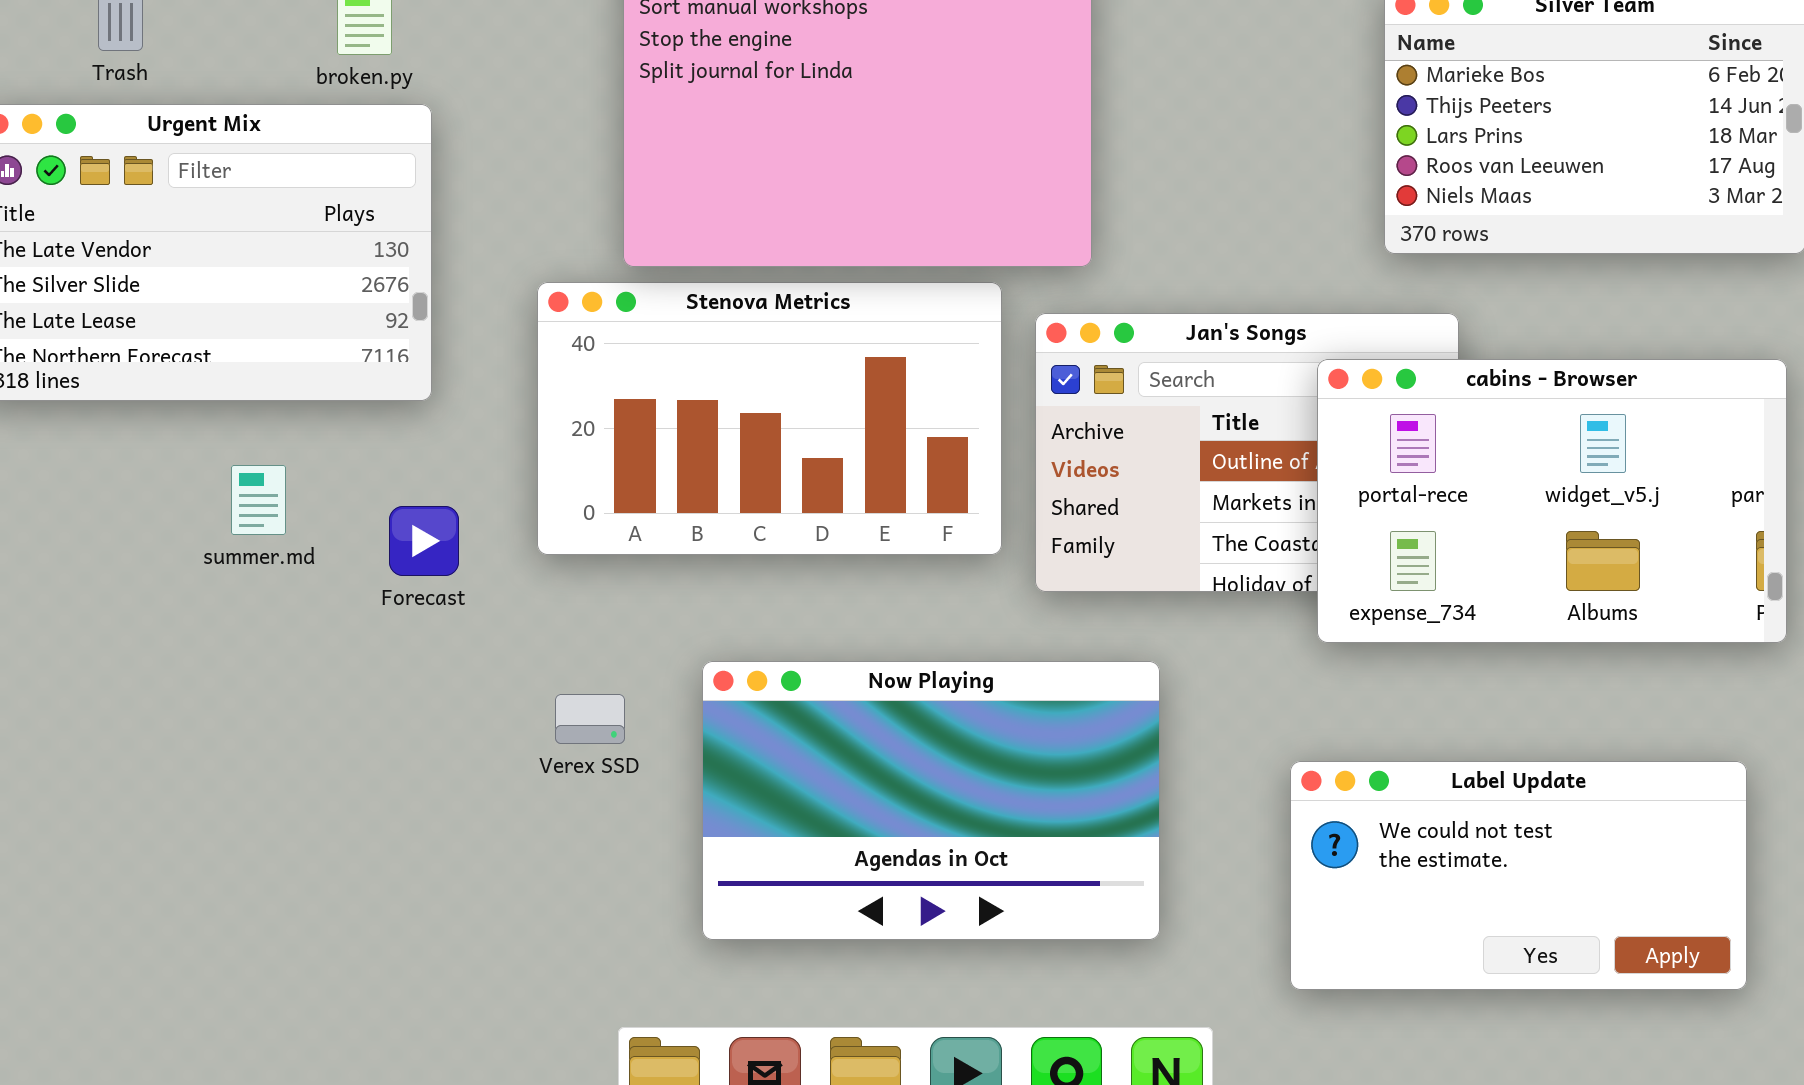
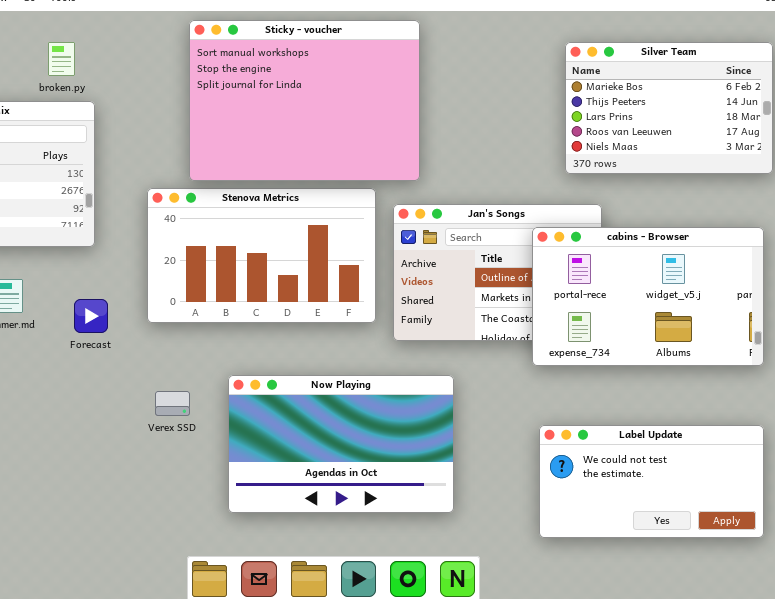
Label Update: [1290,761,1747,990] -> [539,425,764,538], moved

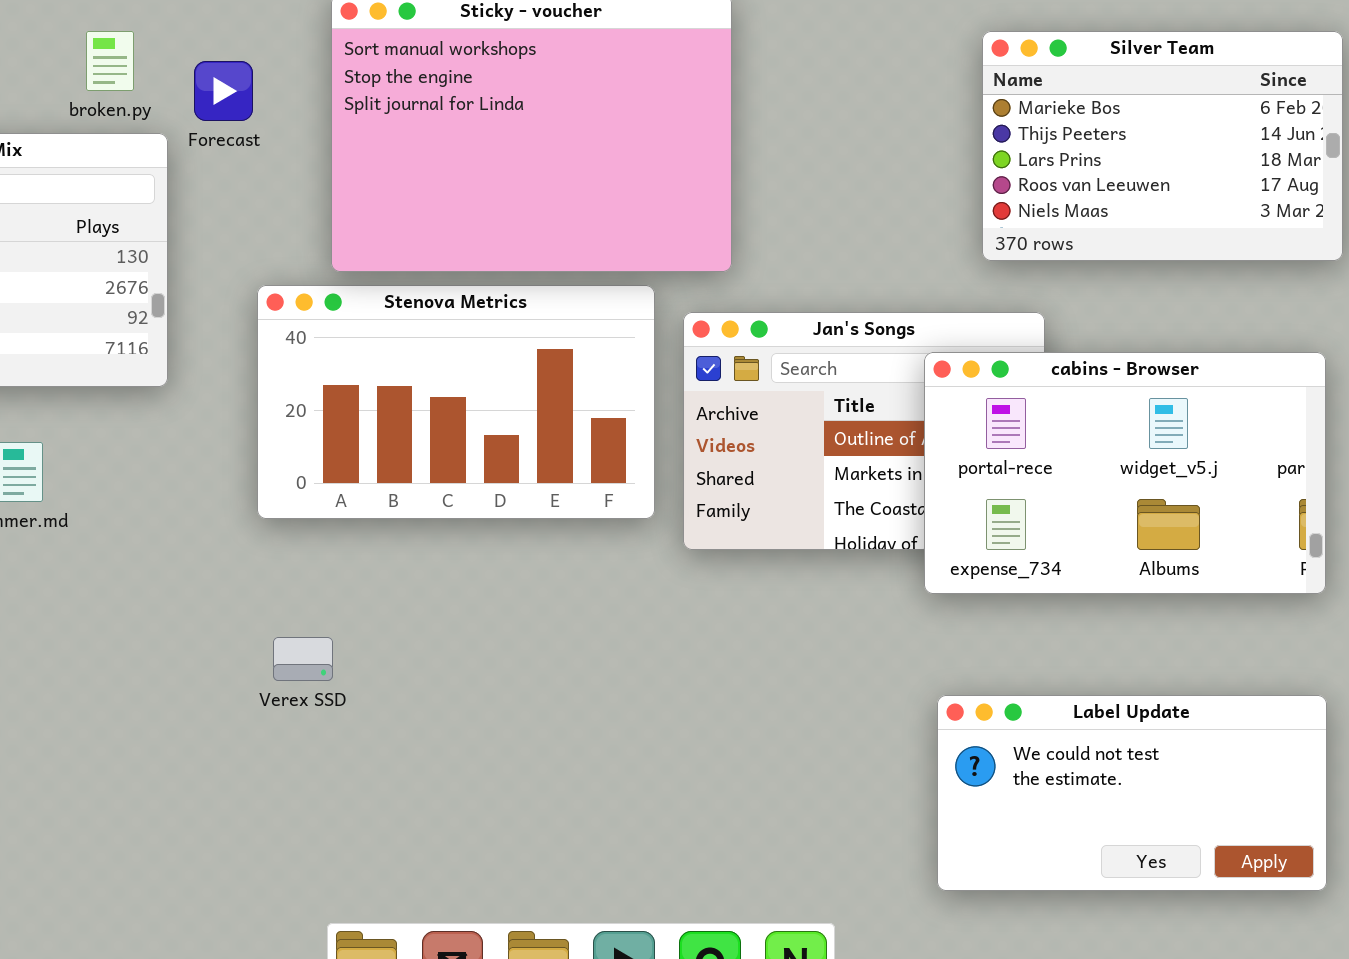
Forecast: [74,299,108,333] -> [194,61,253,121], moved
Now Playing: [228,375,454,513] -> none, closed

